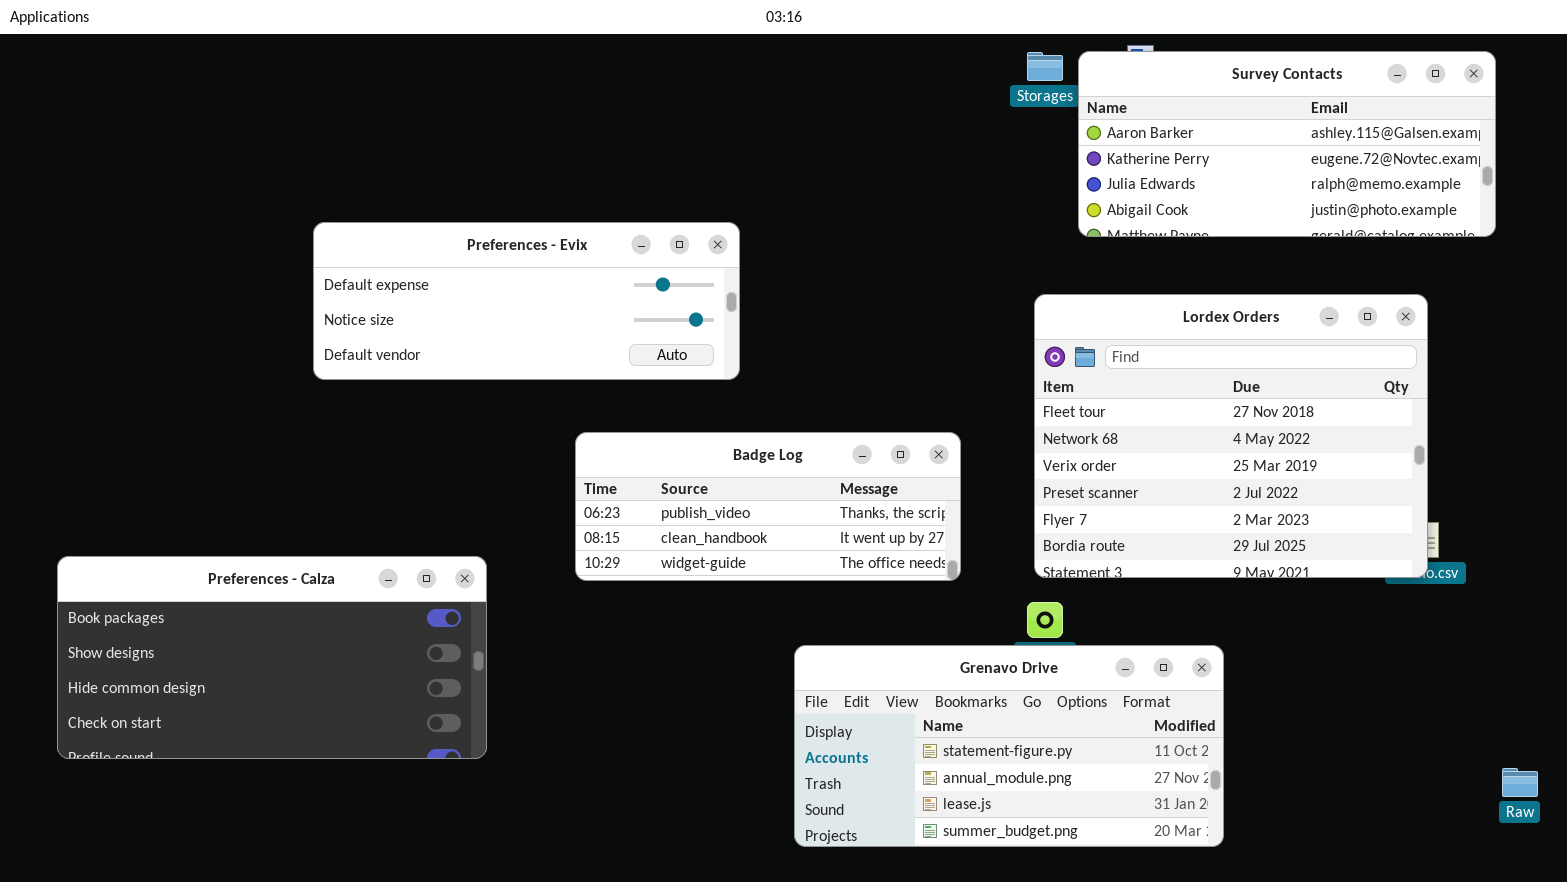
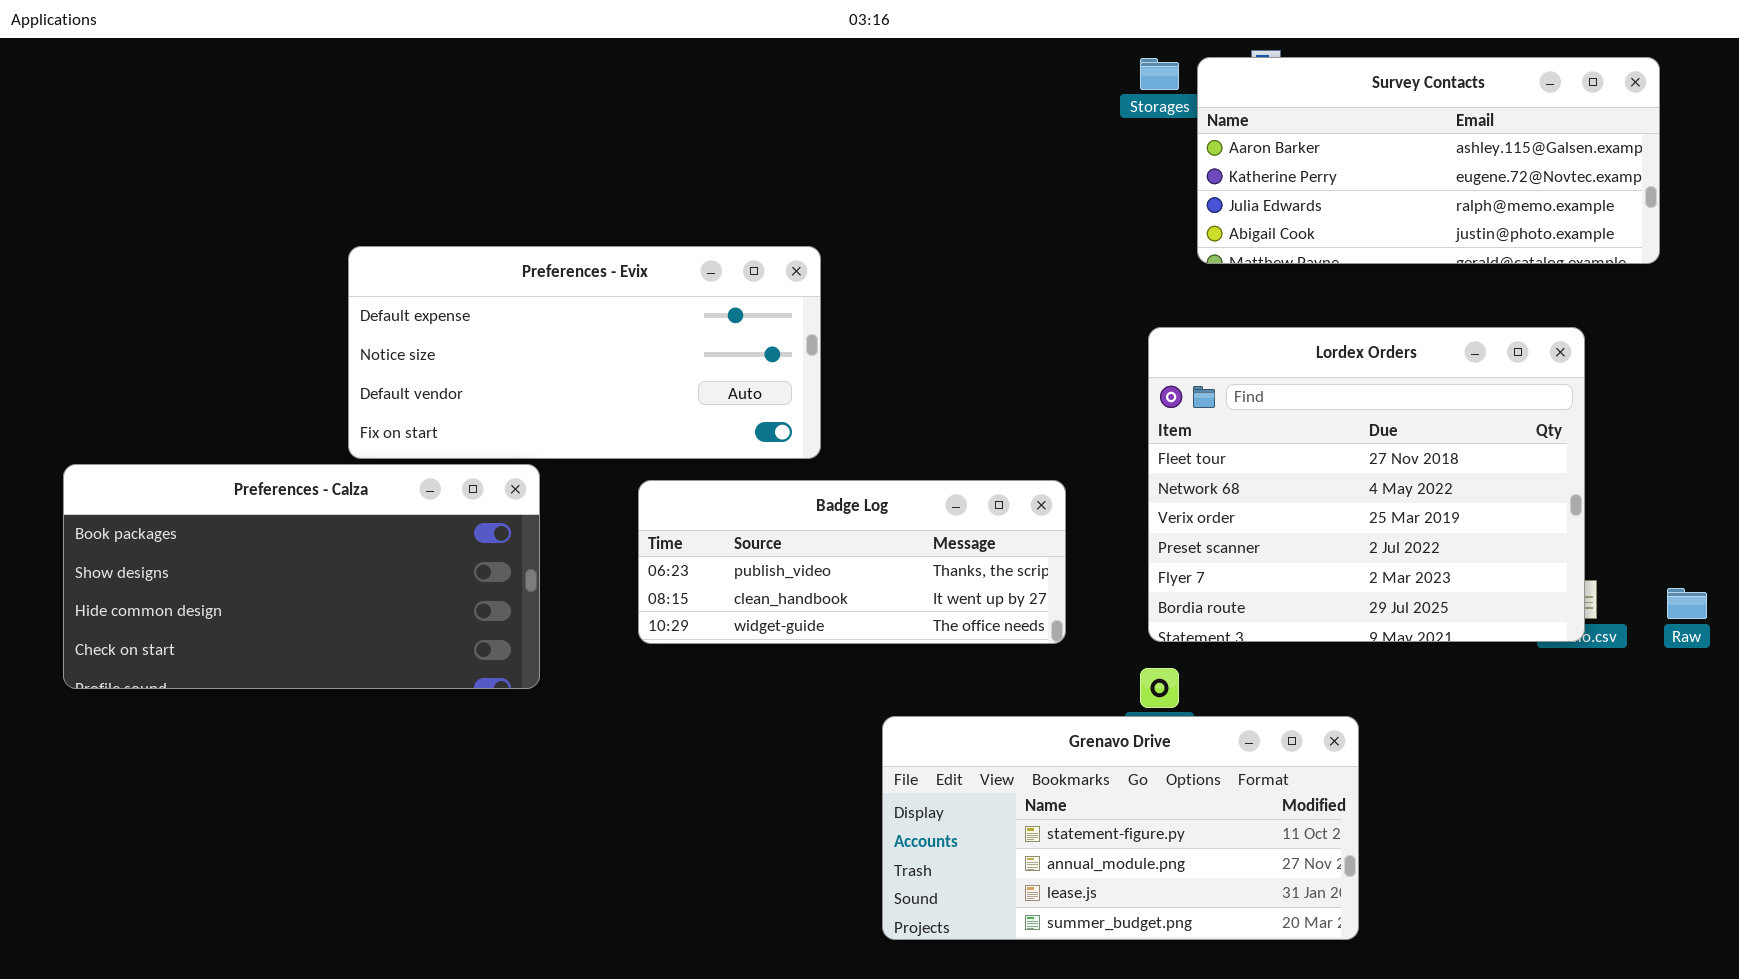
Preferences - Evix: [313,222,740,380] -> [348,246,821,459], resized
Preferences - Calza: [57,556,487,759] -> [63,464,540,689], moved
Raw: [1502,768,1538,797] -> [1667,588,1707,619], moved

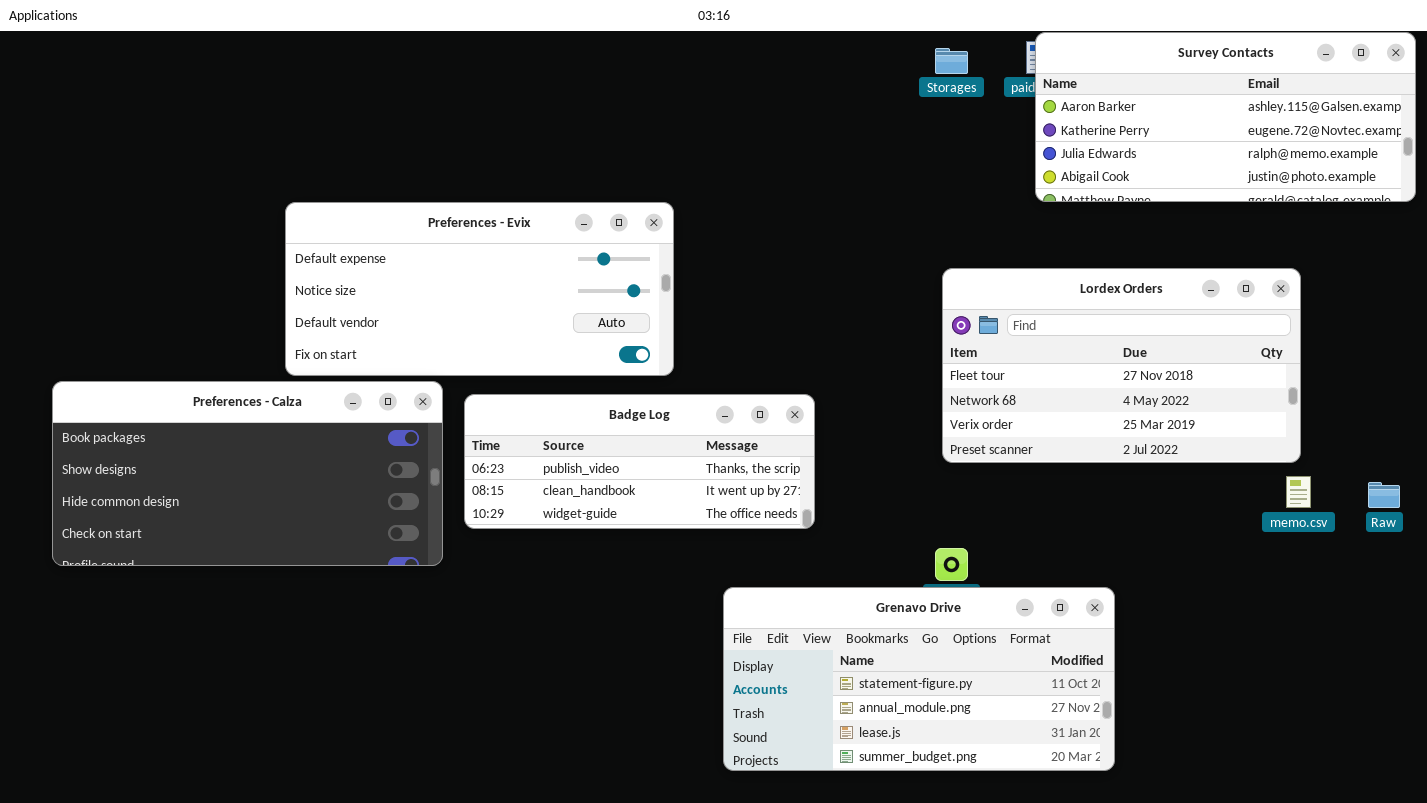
Survey Contacts: [1197,57,1660,264] -> [1035,32,1416,202], moved
Lordex Orders: [1148,327,1585,642] -> [942,268,1301,463], resized
Badge Log: [638,480,1066,644] -> [464,394,815,529], moved

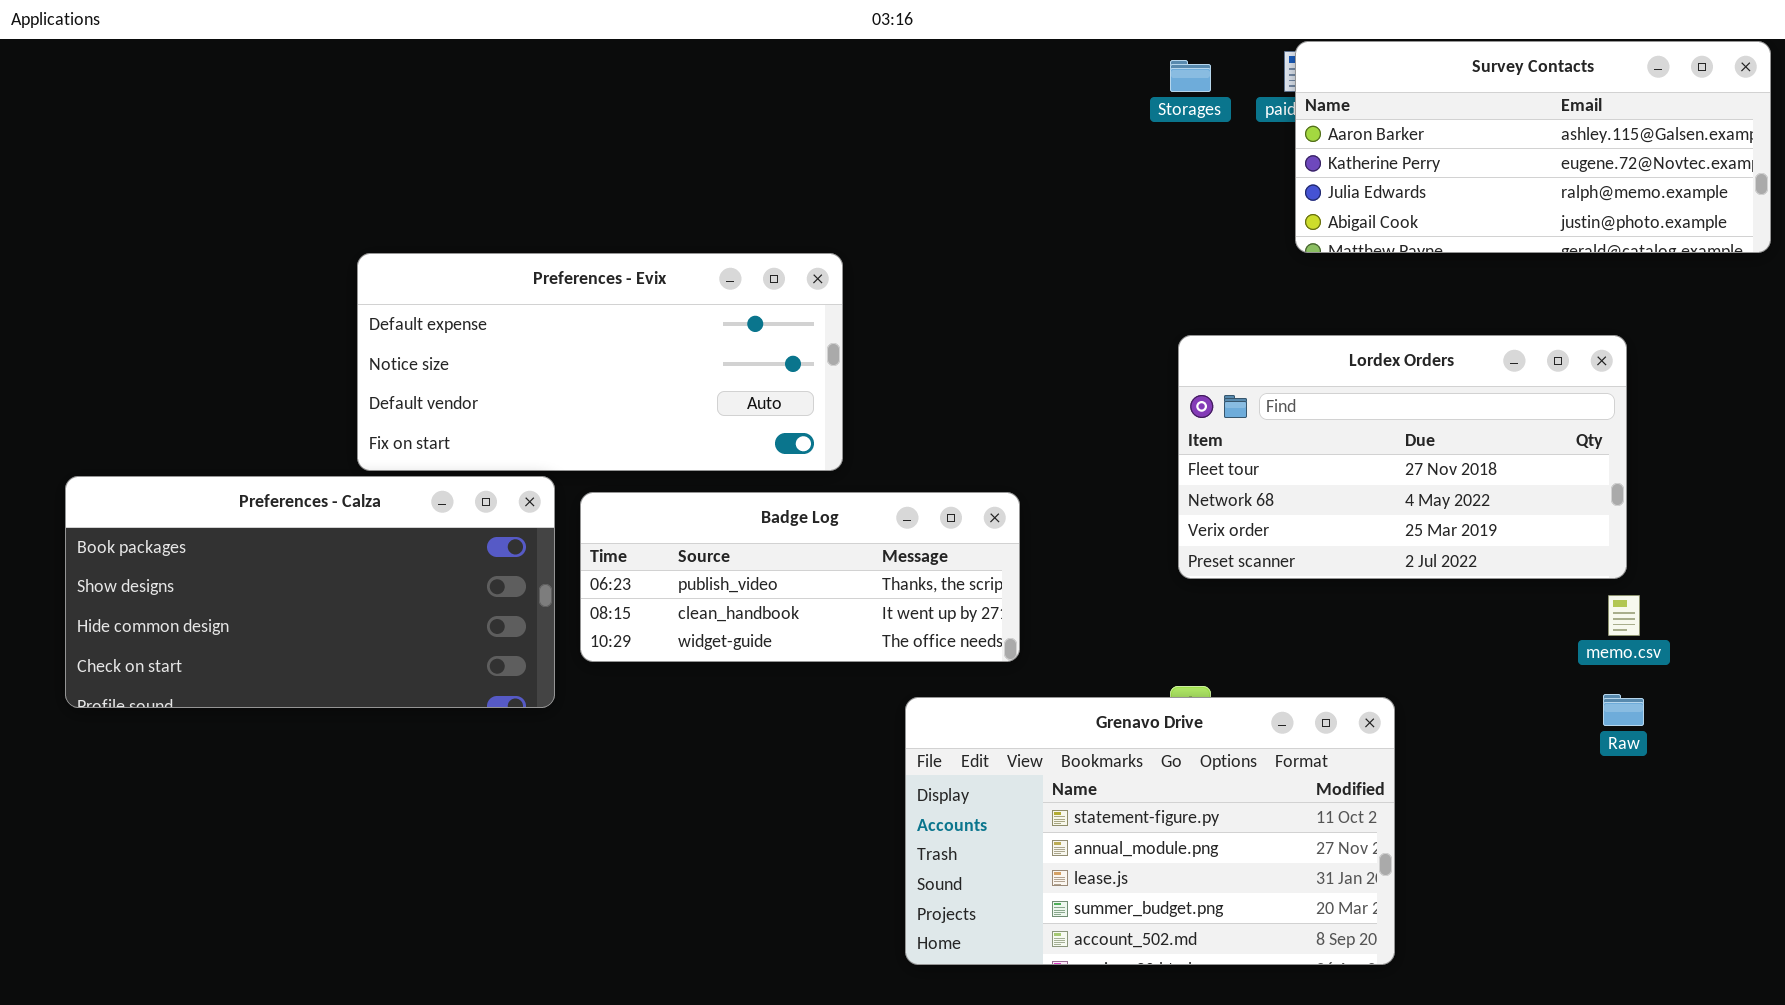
Raw: [1368,482,1400,508] -> [1603,694,1644,726], moved
Grenavo Drive: [723,587,1115,771] -> [905,697,1395,965], resized

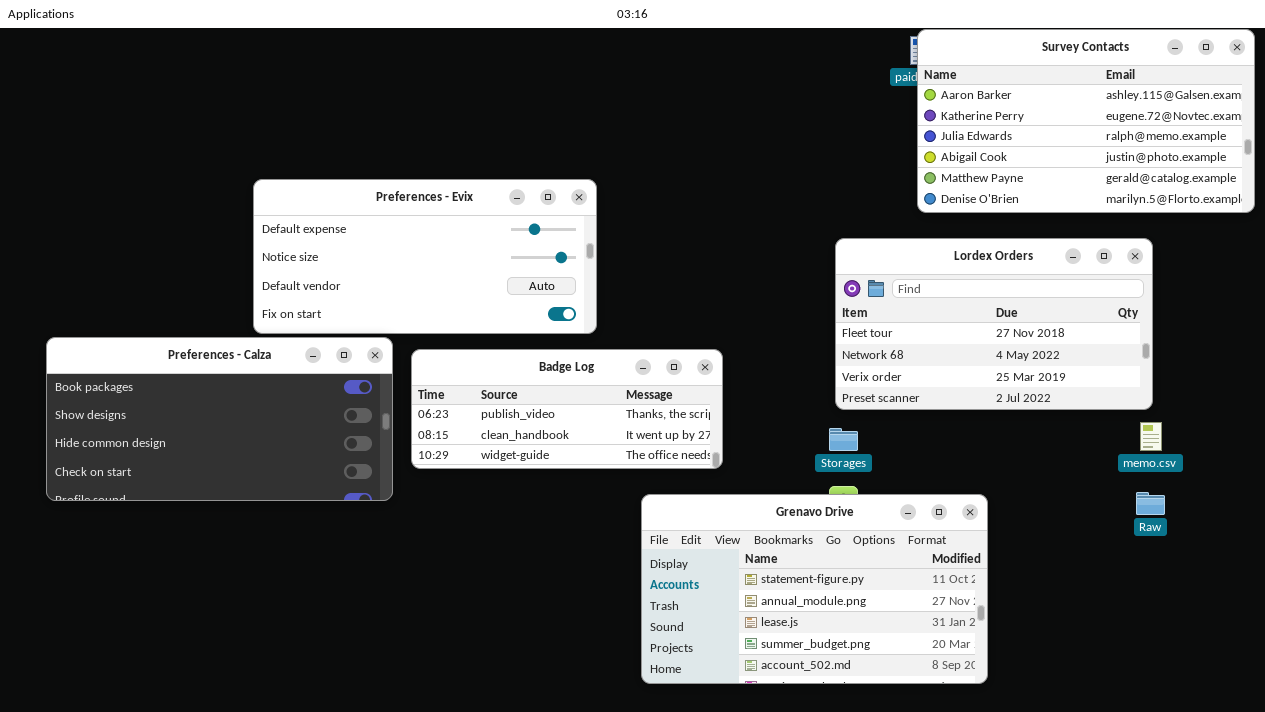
Survey Contacts: [1295,41,1771,253] -> [917,29,1255,213], resized
Storages: [1170,60,1211,92] -> [829,428,858,451], moved

